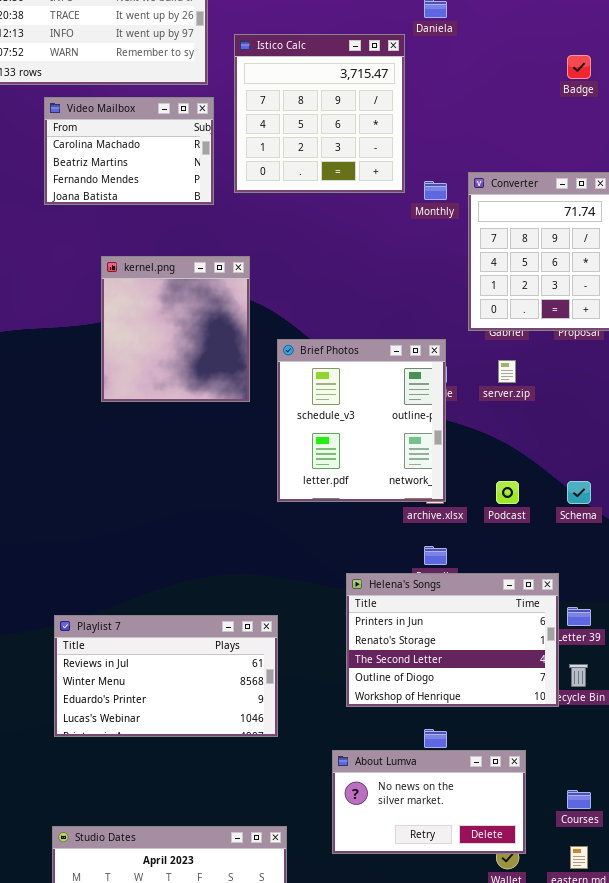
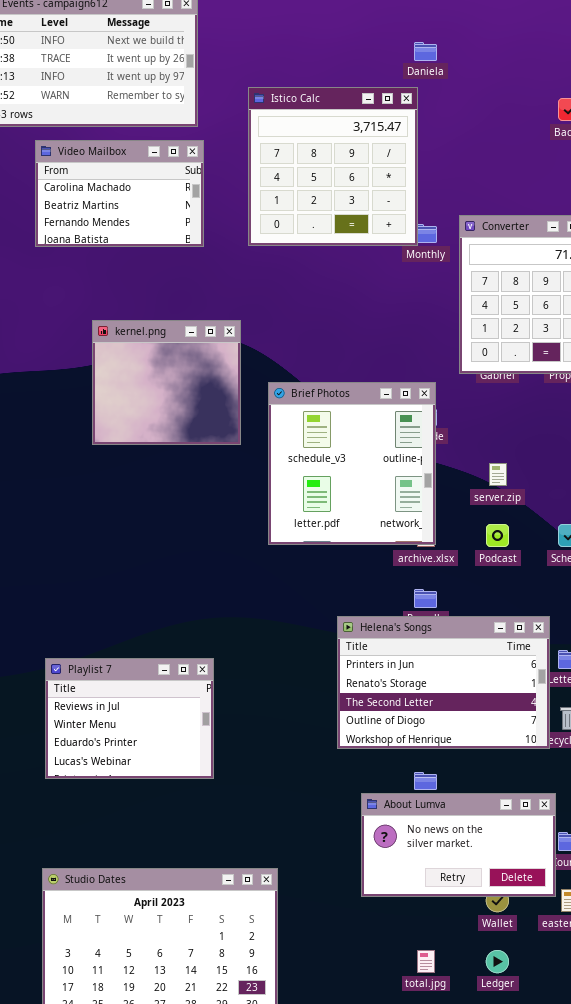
Istico Calc: [234,34,405,193] -> [248,87,418,246], moved
kernel.png: [101,256,250,402] -> [92,320,241,445], resized
server.zip: [498,360,516,383] -> [489,463,507,486], moved
Playlist 7: [54,615,278,737] -> [45,658,214,779], resized
About Lumva: [332,750,526,854] -> [361,793,556,897], moved

